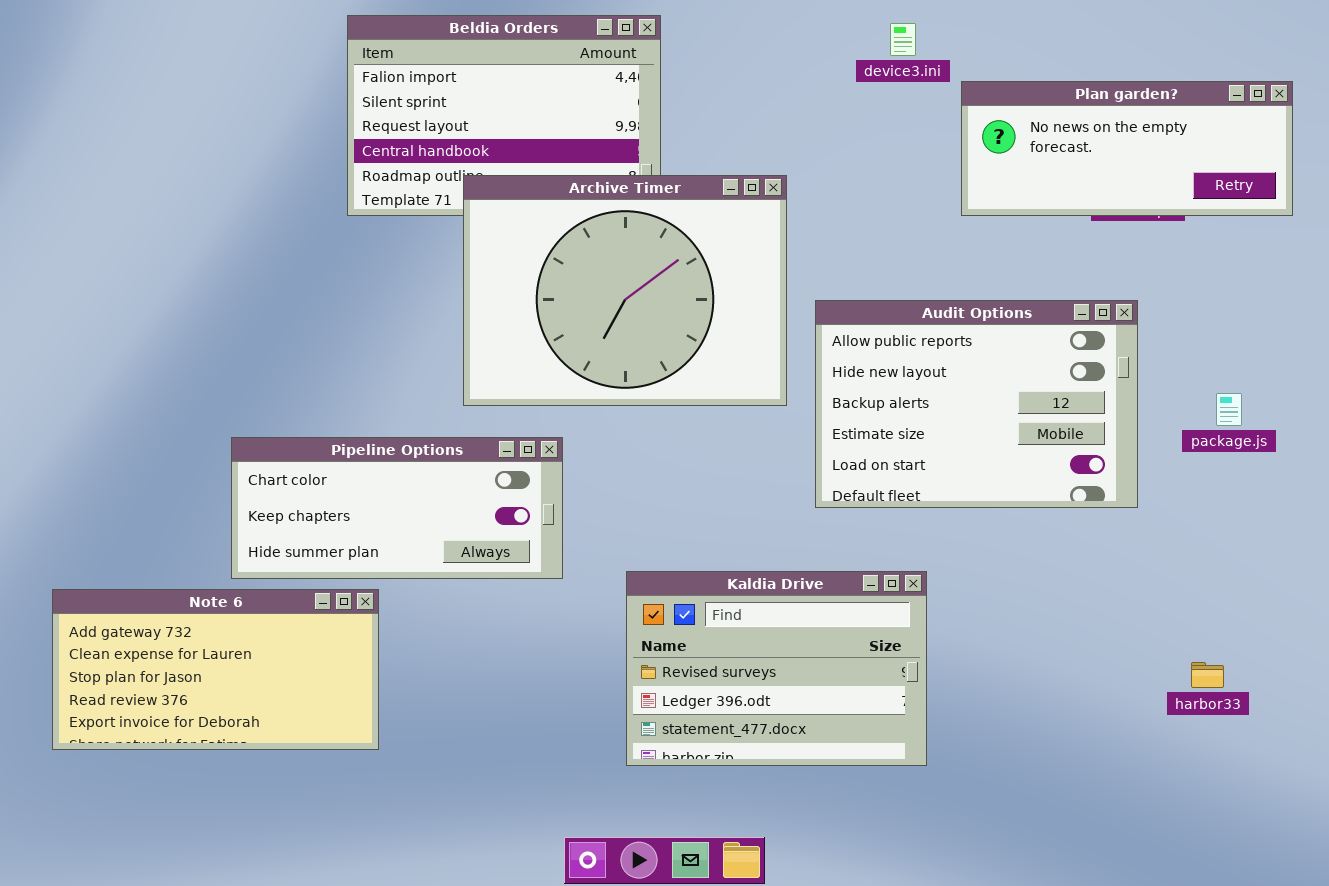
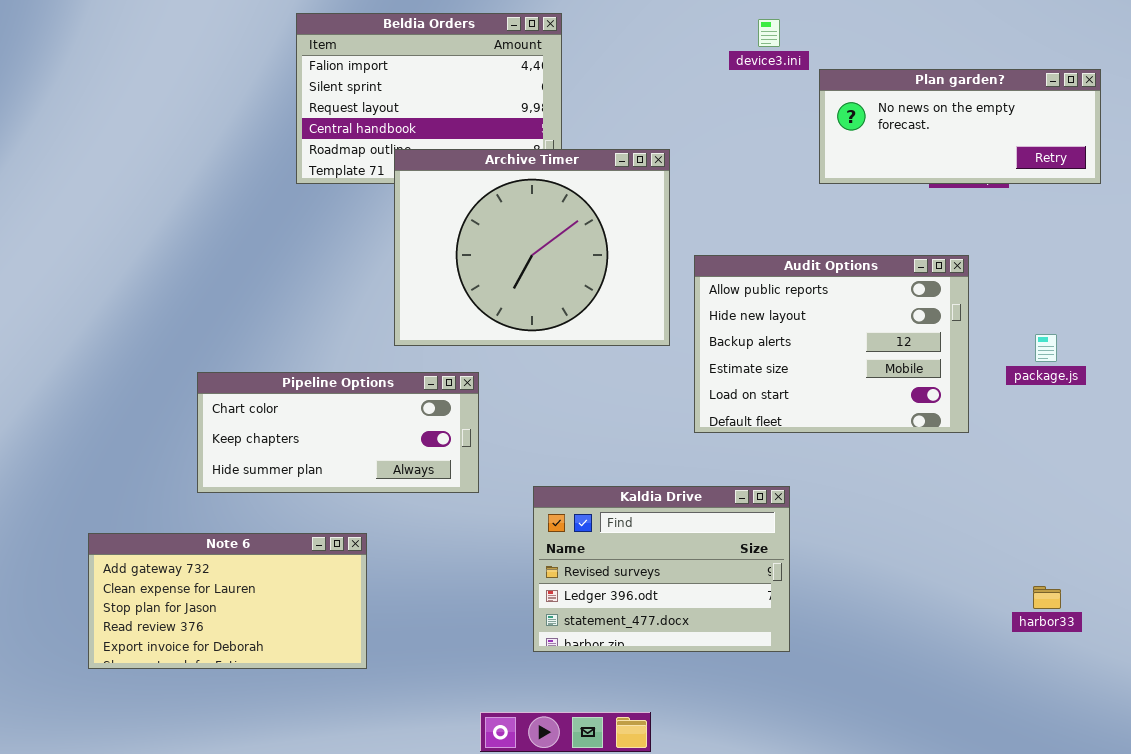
Note 6: [52,589,379,750] -> [88,533,367,669], moved
harbor33: [1191,662,1224,688] -> [1033,586,1061,609], moved

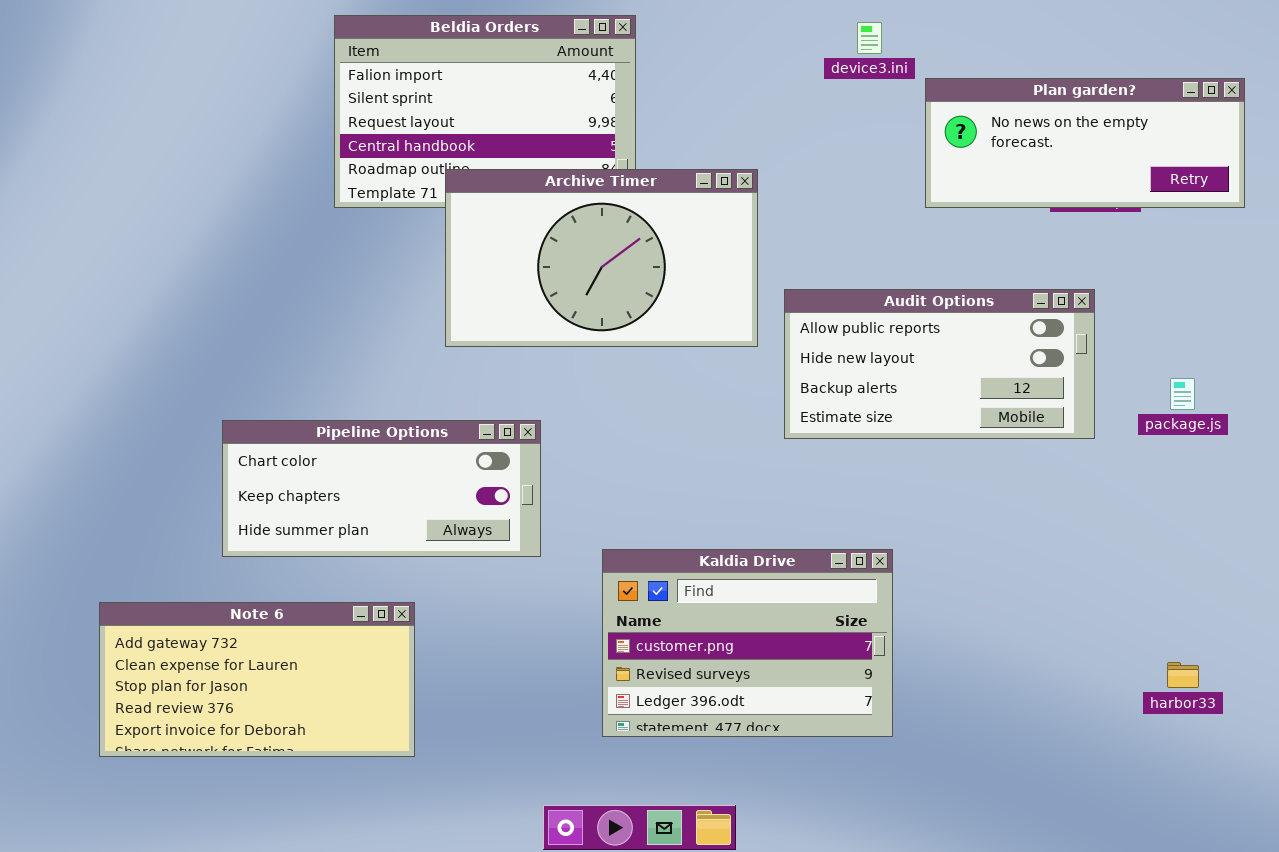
Archive Timer: [394,149,670,346] -> [445,169,758,347], resized
Audit Options: [694,255,969,433] -> [784,289,1095,439], resized
Kaldia Drive: [533,486,790,652] -> [602,549,893,737], scrolled up 1 row

